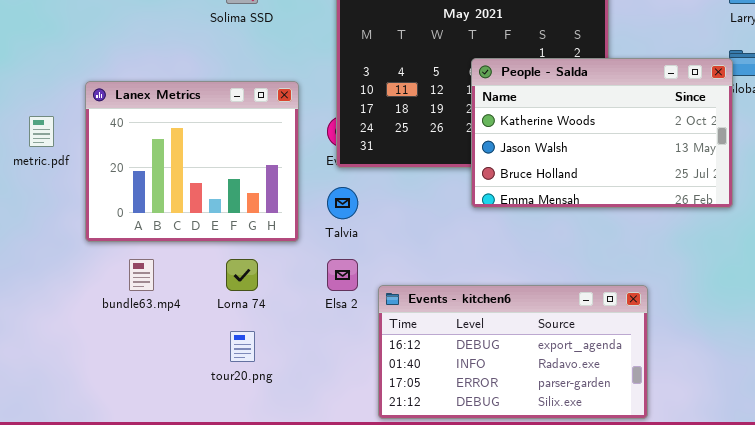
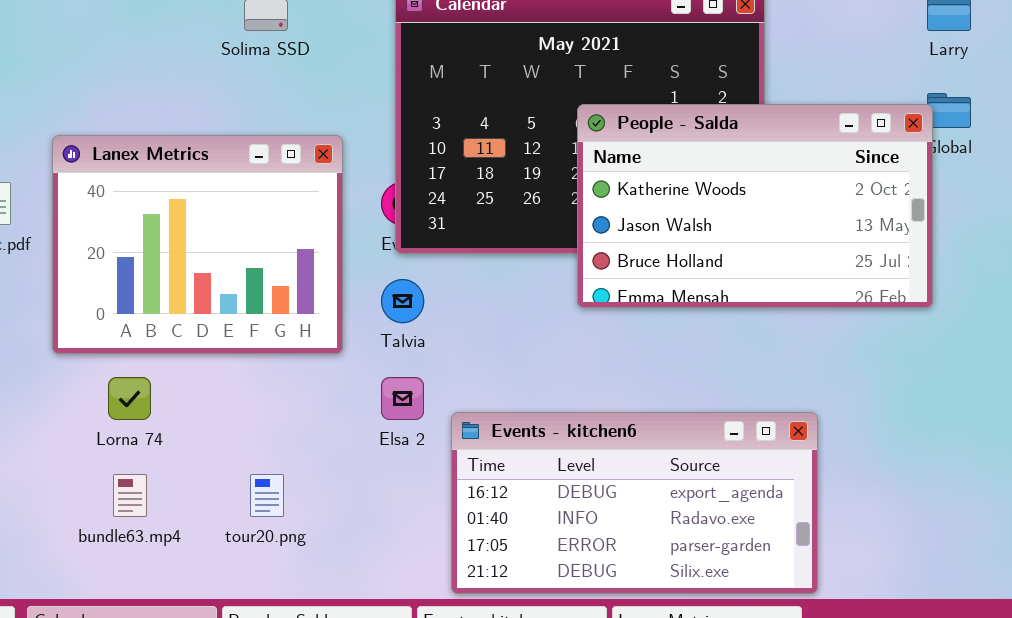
bundle63.mp4: [129,259,154,291] -> [113,474,147,517], moved
Lorna 74: [226,259,258,291] -> [108,377,151,420], moved

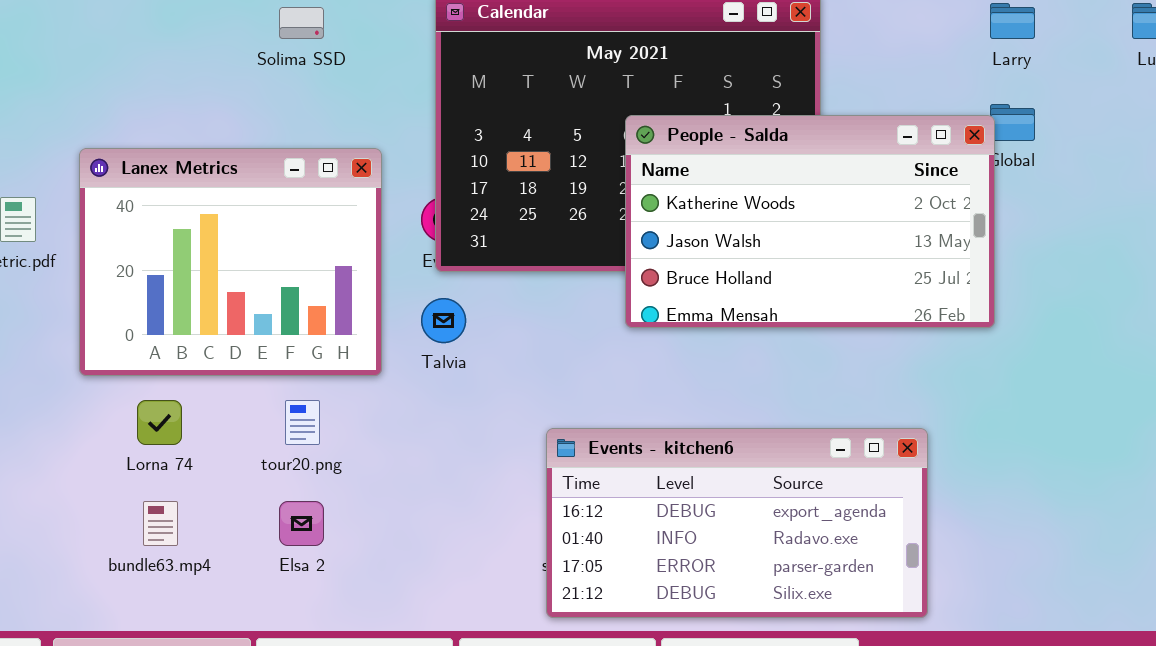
Elsa 2: [381,377,424,420] -> [279,501,324,546], moved
Events - kitchen6: [451,412,818,594] -> [546,428,928,618], moved
tour20.png: [250,474,284,517] -> [285,400,320,445], moved

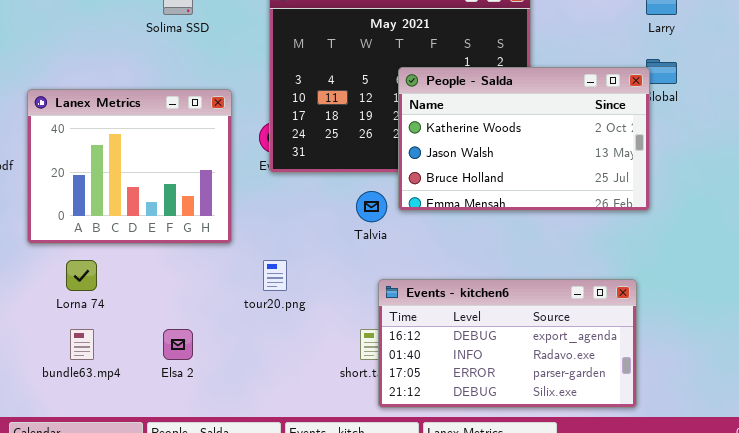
Talvia: [421,298,466,343] -> [356,191,387,222], moved
tour20.png: [285,400,320,445] -> [263,260,287,291], moved
Events - kitchen6: [546,428,928,618] -> [378,279,637,408], moved

